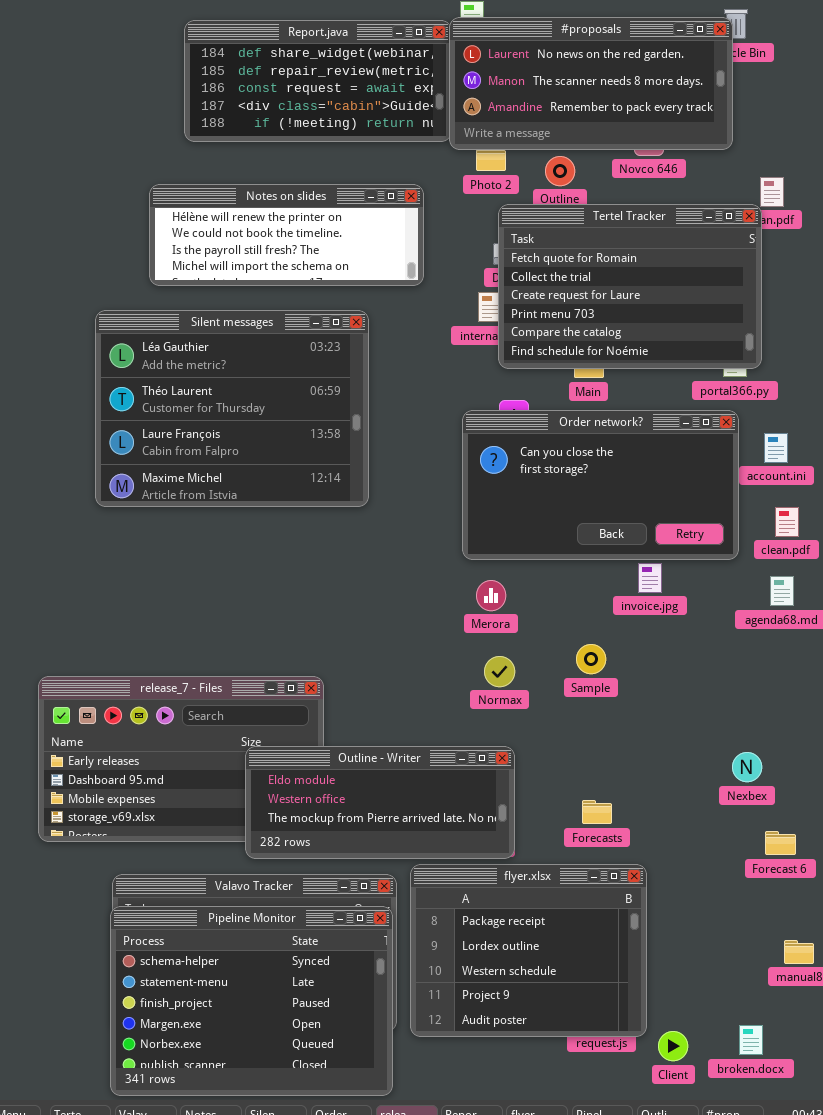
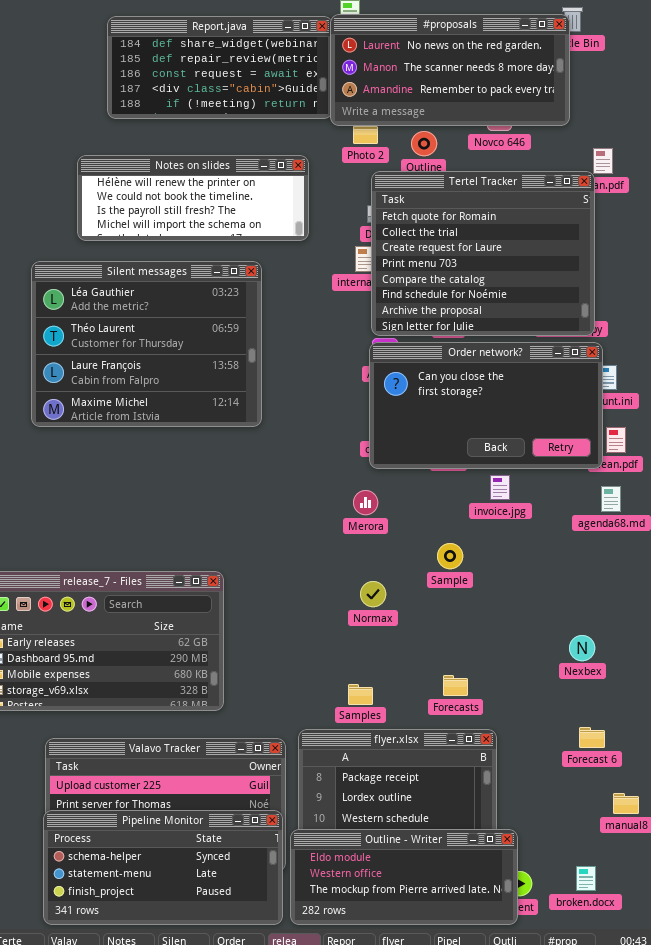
Tertel Tracker: [498,204,762,369] -> [371,171,595,336], resized
Order network?: [462,410,739,560] -> [369,342,603,469], moved
Normax: [484,656,515,687] -> [360,581,386,607], moved
Outline - Writer: [245,746,515,859] -> [290,829,518,925], moved
Forecast 6: [765,831,796,855] -> [579,727,605,748], moved
Pipeline Monitor: [110,906,393,1096] -> [43,810,283,925], resized

